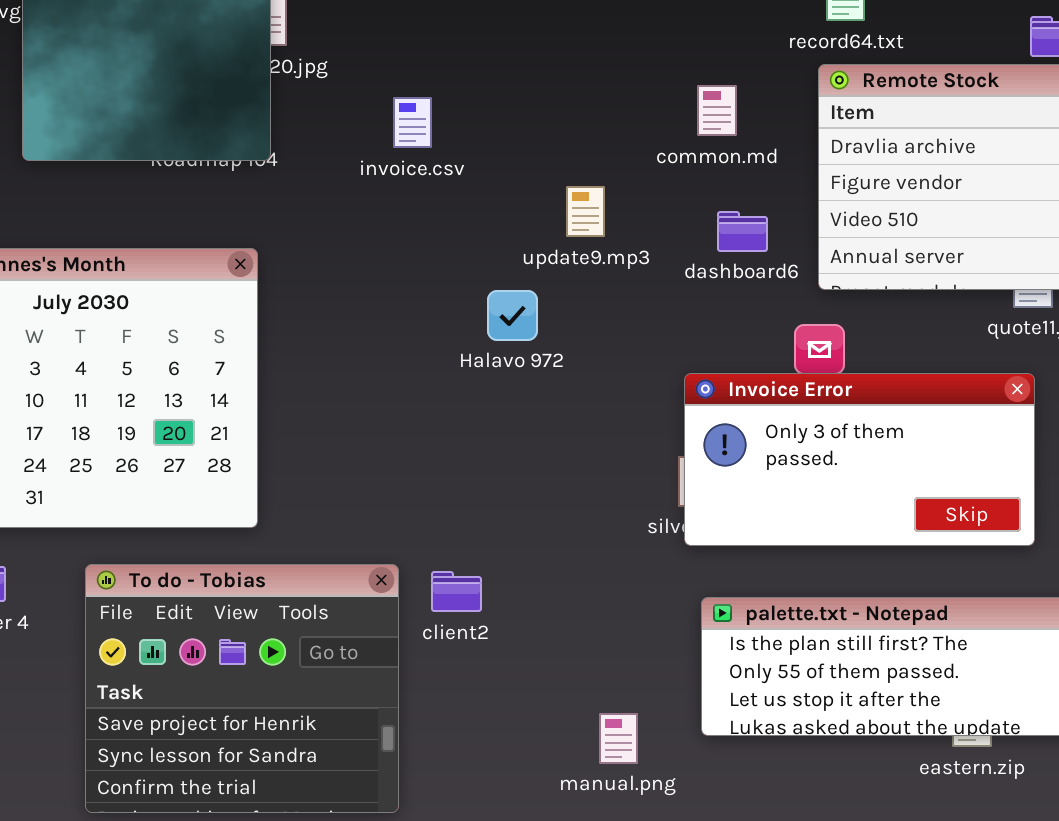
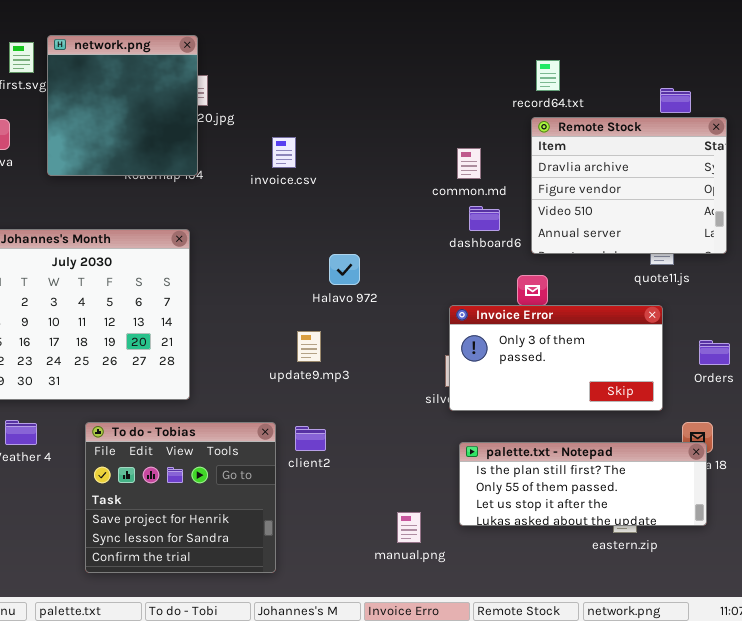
common.md: [697,85,737,136] -> [457,148,481,179], moved
update9.mp3: [566,186,605,237] -> [297,331,321,362], moved

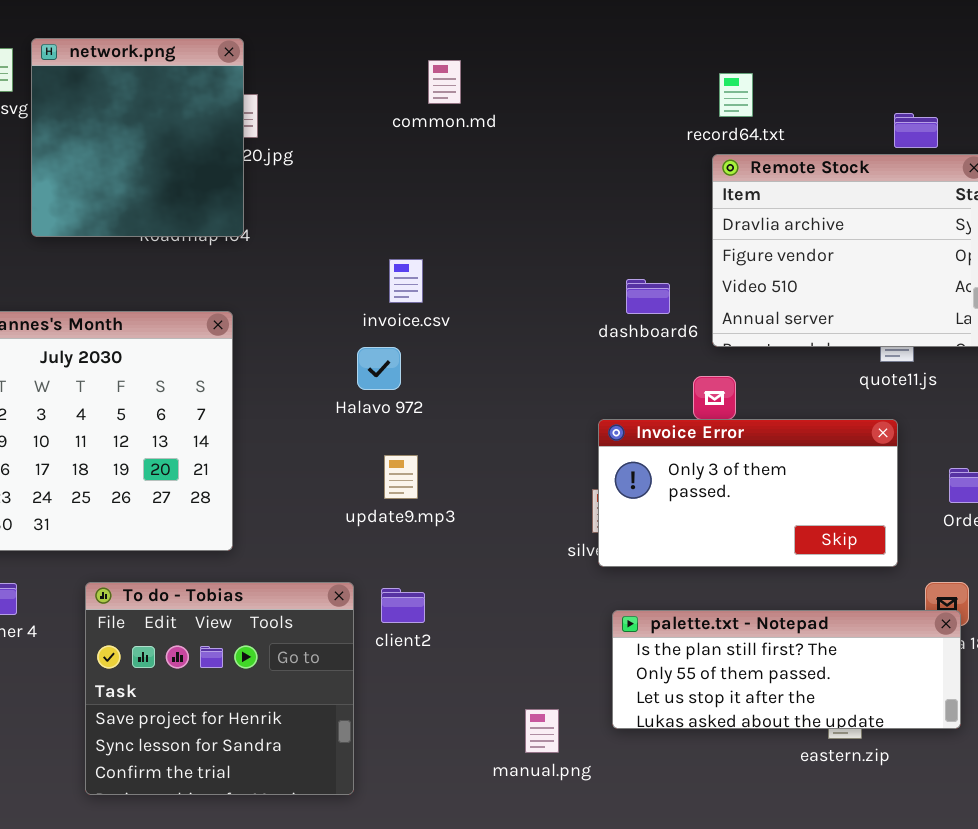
invoice.csv: [272,137,296,168] -> [389,259,423,303], moved
common.md: [457,148,481,179] -> [428,60,461,104], moved
Halavo 972: [329,254,360,285] -> [357,347,401,390], moved

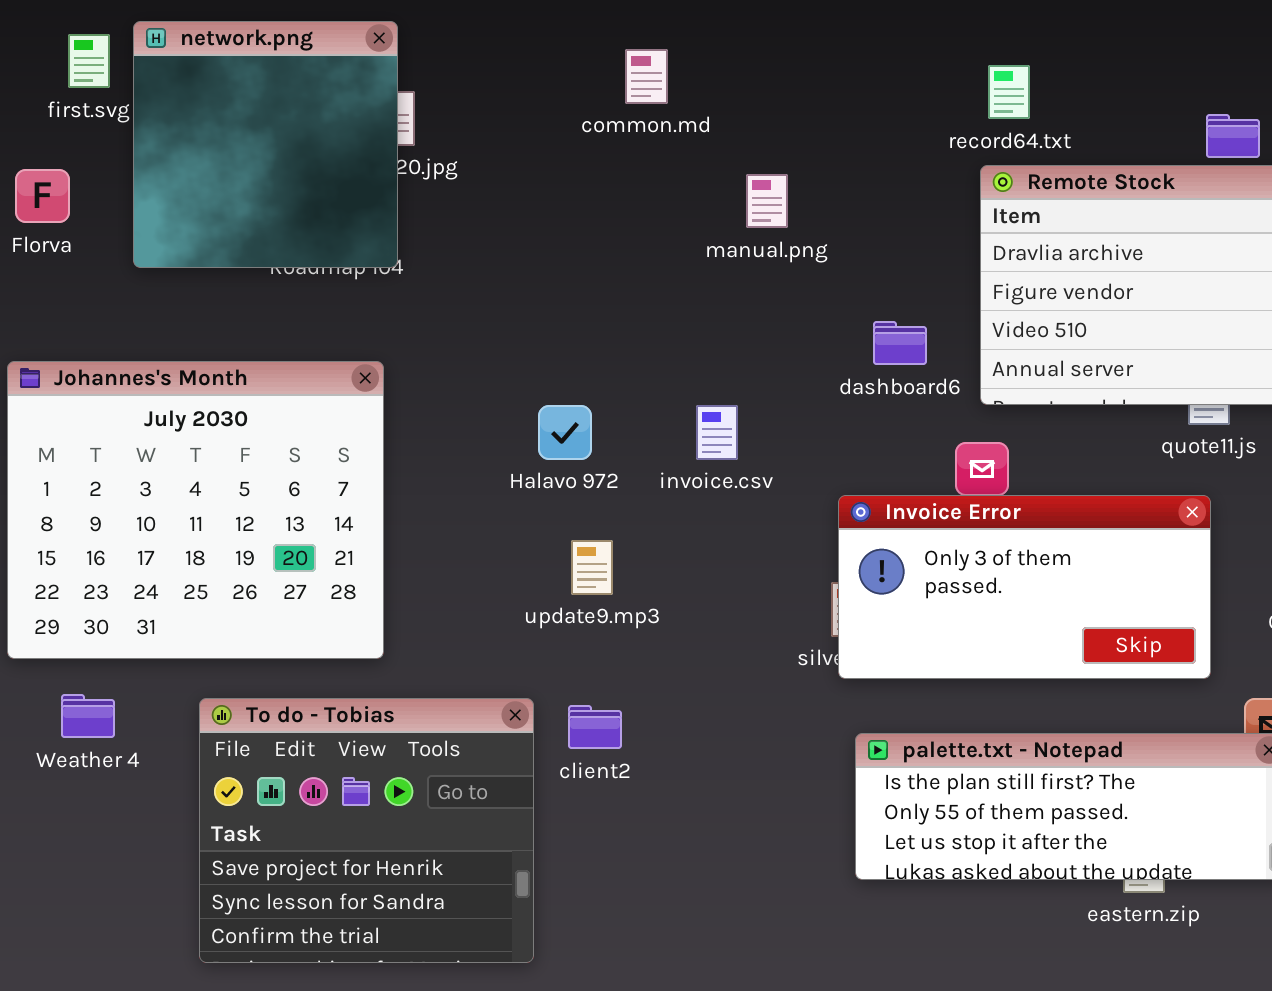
invoice.csv: [389,259,423,303] -> [696,405,738,460], moved
manual.png: [525,709,559,753] -> [746,174,788,228], moved

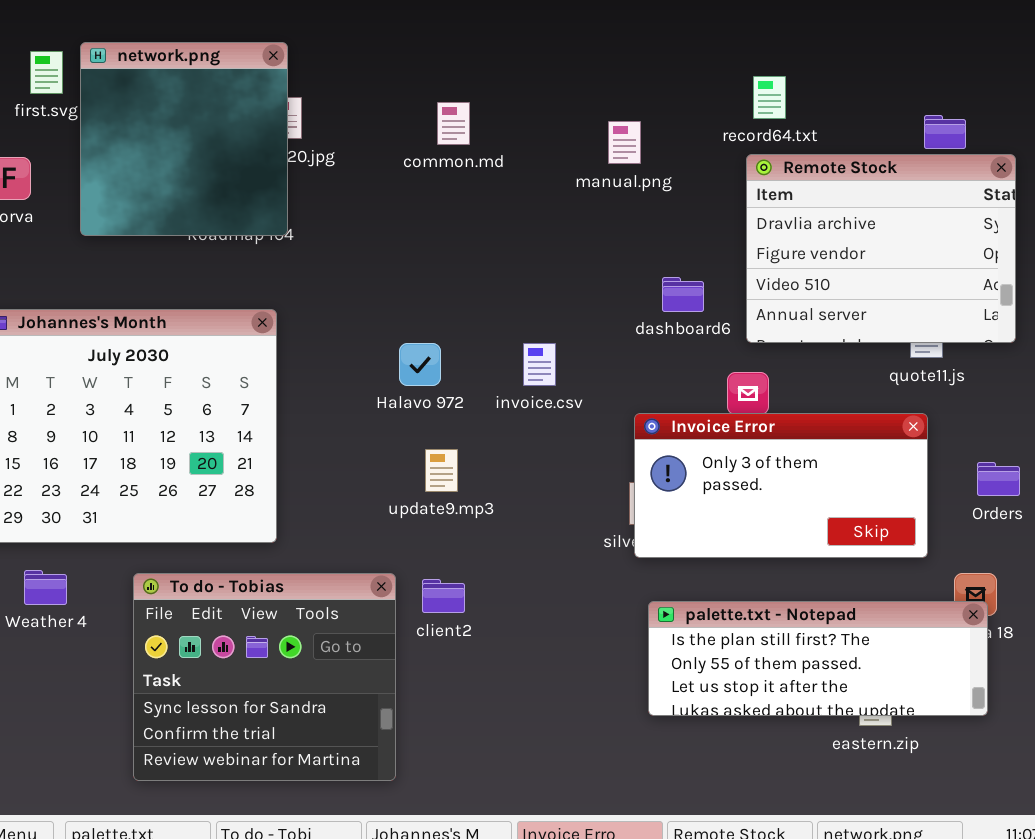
common.md: [625,49,668,104] -> [437,102,470,145], moved
manual.png: [746,174,788,228] -> [608,121,641,164], moved
To do - Tobias: [199,698,534,963] -> [133,573,396,781], scrolled down 1 row

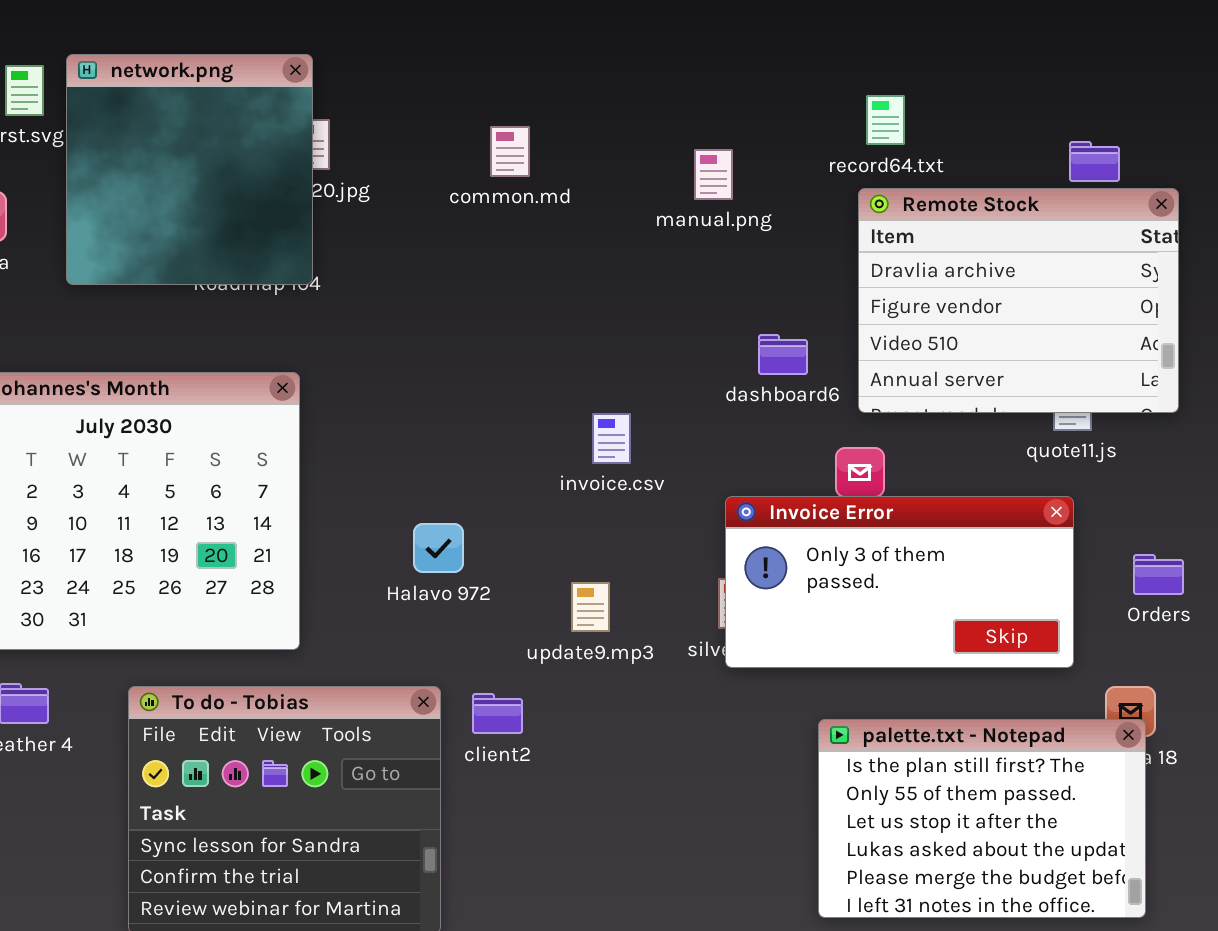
Halavo 972: [399,343,441,386] -> [413,523,464,573], moved
update9.mp3: [425,449,458,492] -> [571,582,610,632], moved
palette.txt - Notepad: [648,601,988,716] -> [818,719,1146,918], resized

